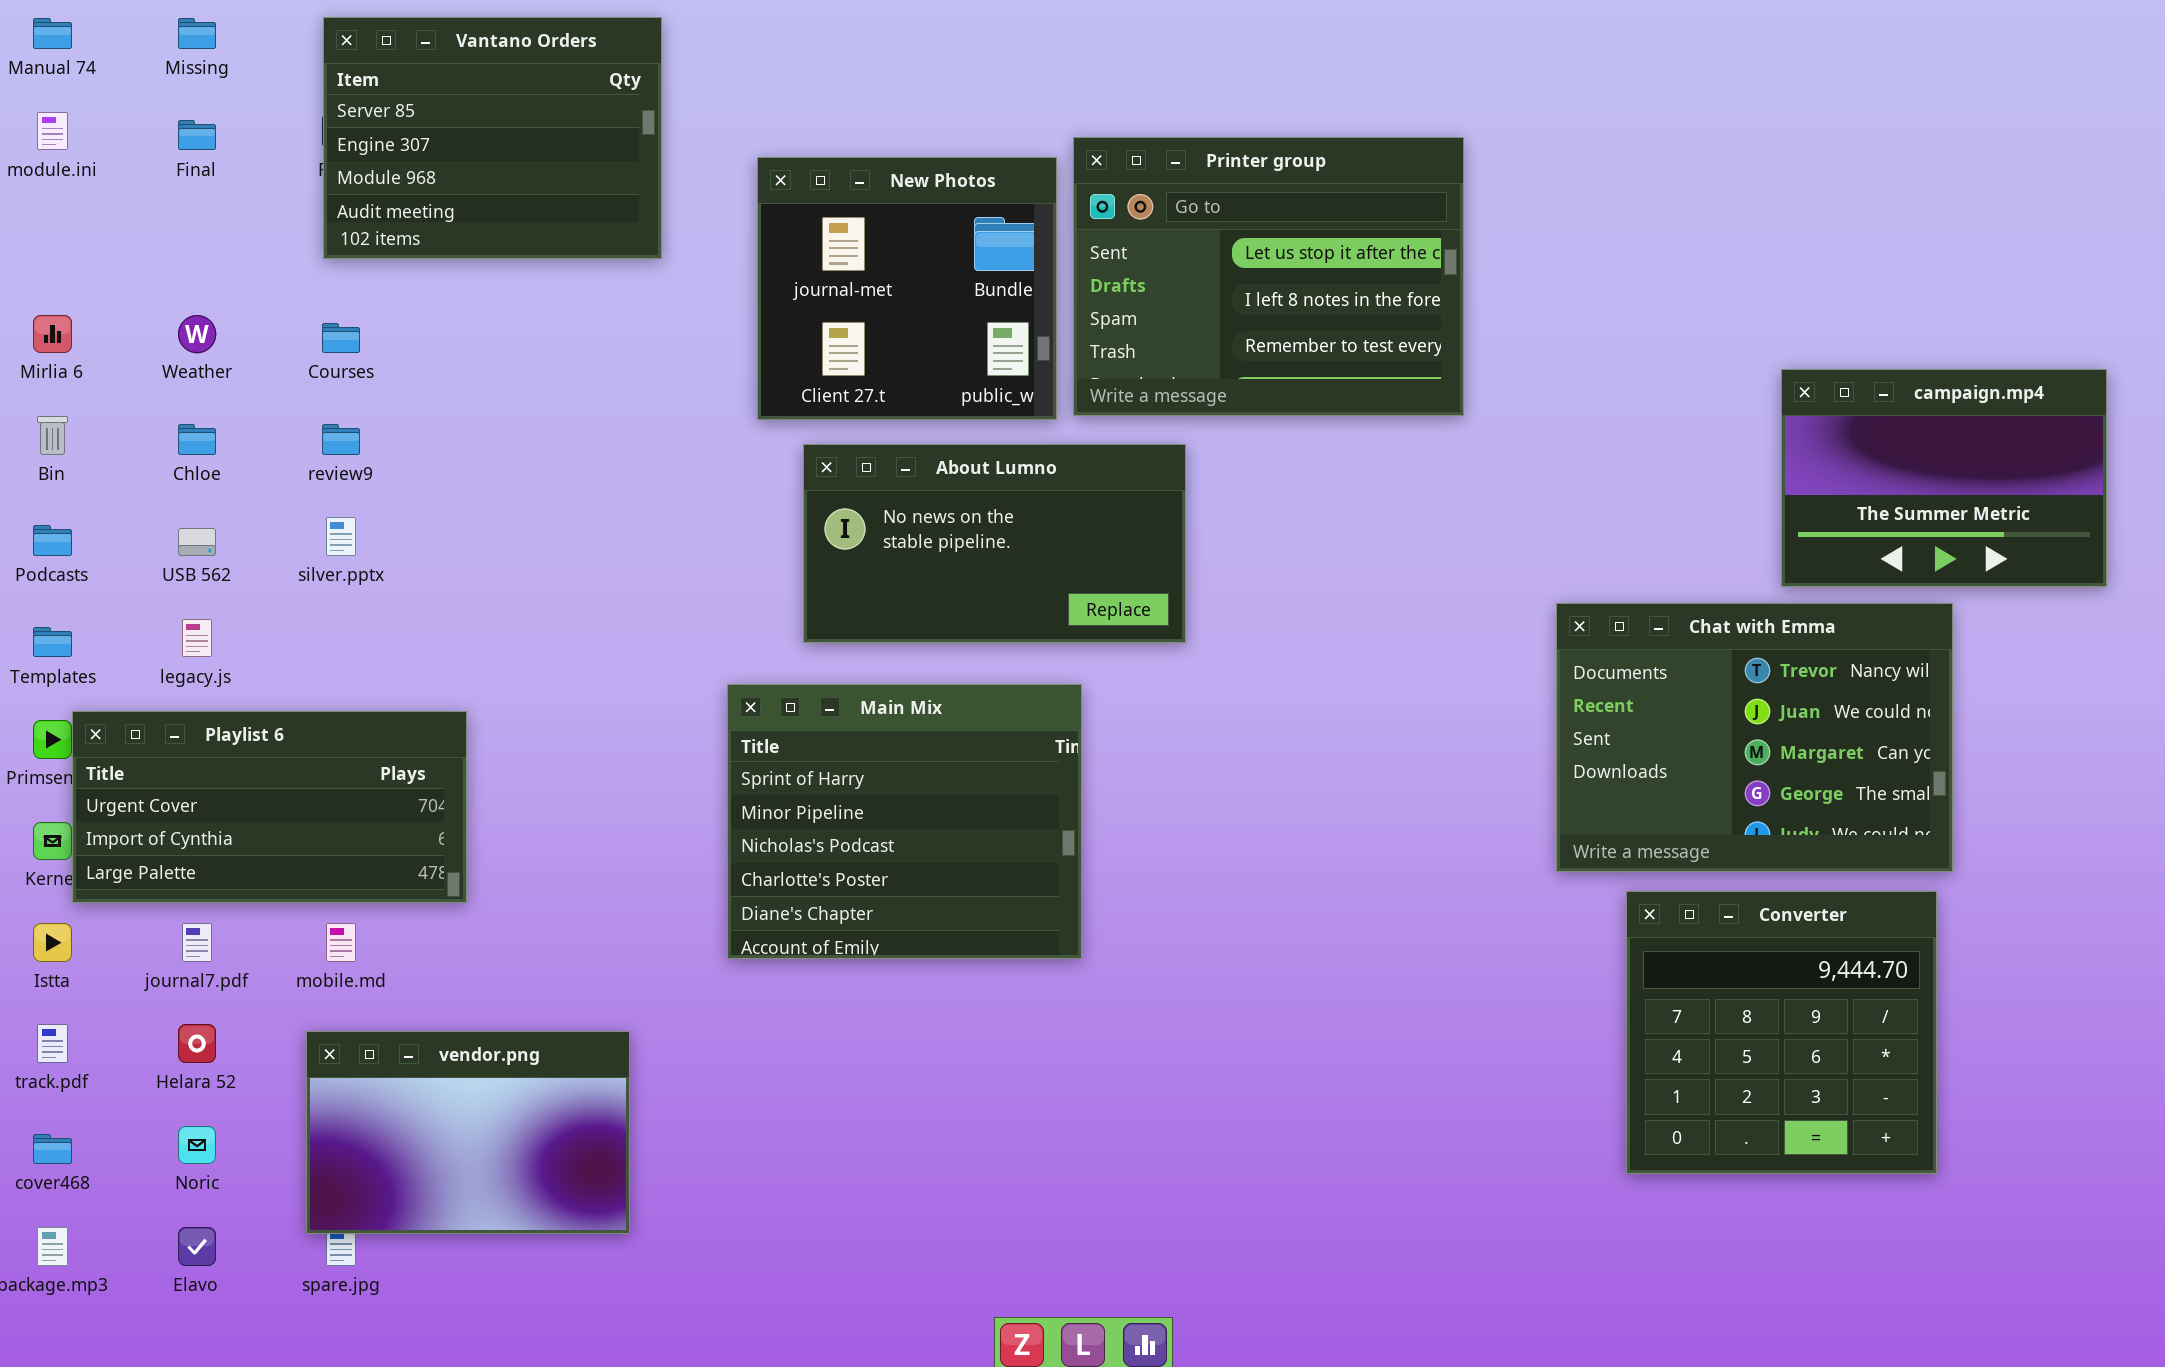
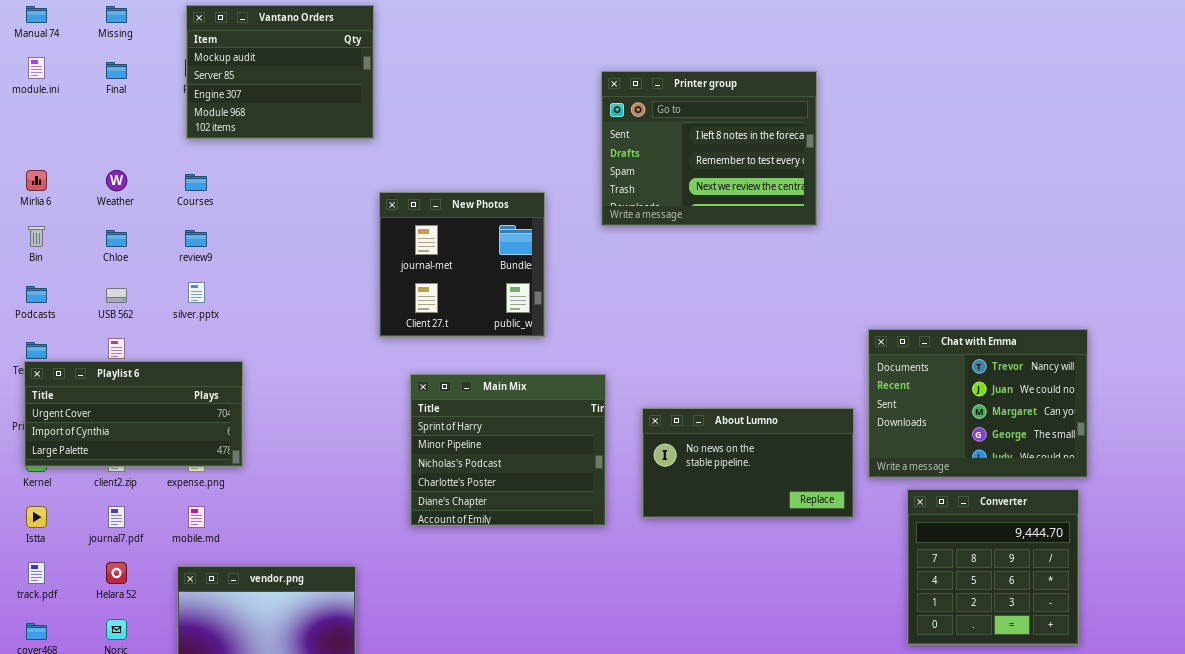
Vantano Orders: [323,17,662,259] -> [186,5,374,139], scrolled up 1 row
Printer group: [1073,137,1464,416] -> [601,71,817,226], scrolled down 1 row
New Photos: [757,157,1057,420] -> [379,192,545,337], moved
campaign.mp4: [1781,369,2107,587] -> none, closed
About Lumno: [803,444,1186,643] -> [642,408,854,518], moved
Playlist 6: [72,711,467,903] -> [24,361,243,467], moved

